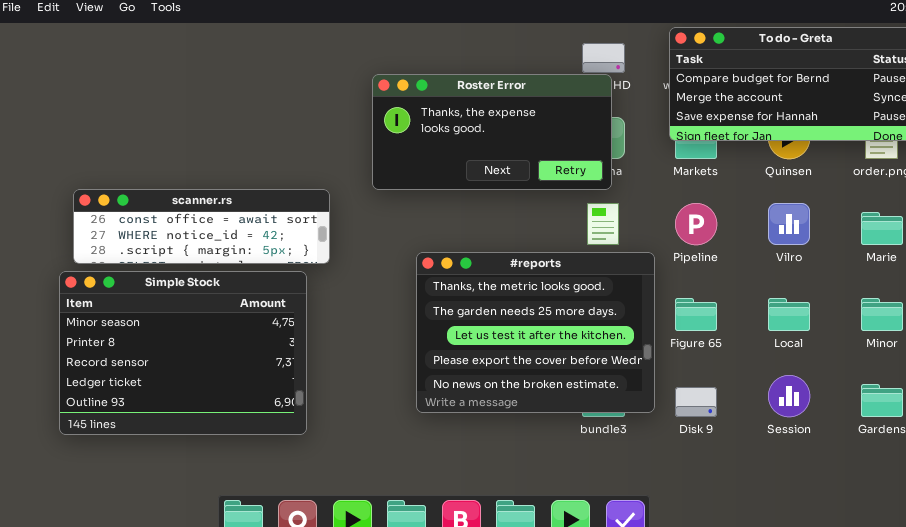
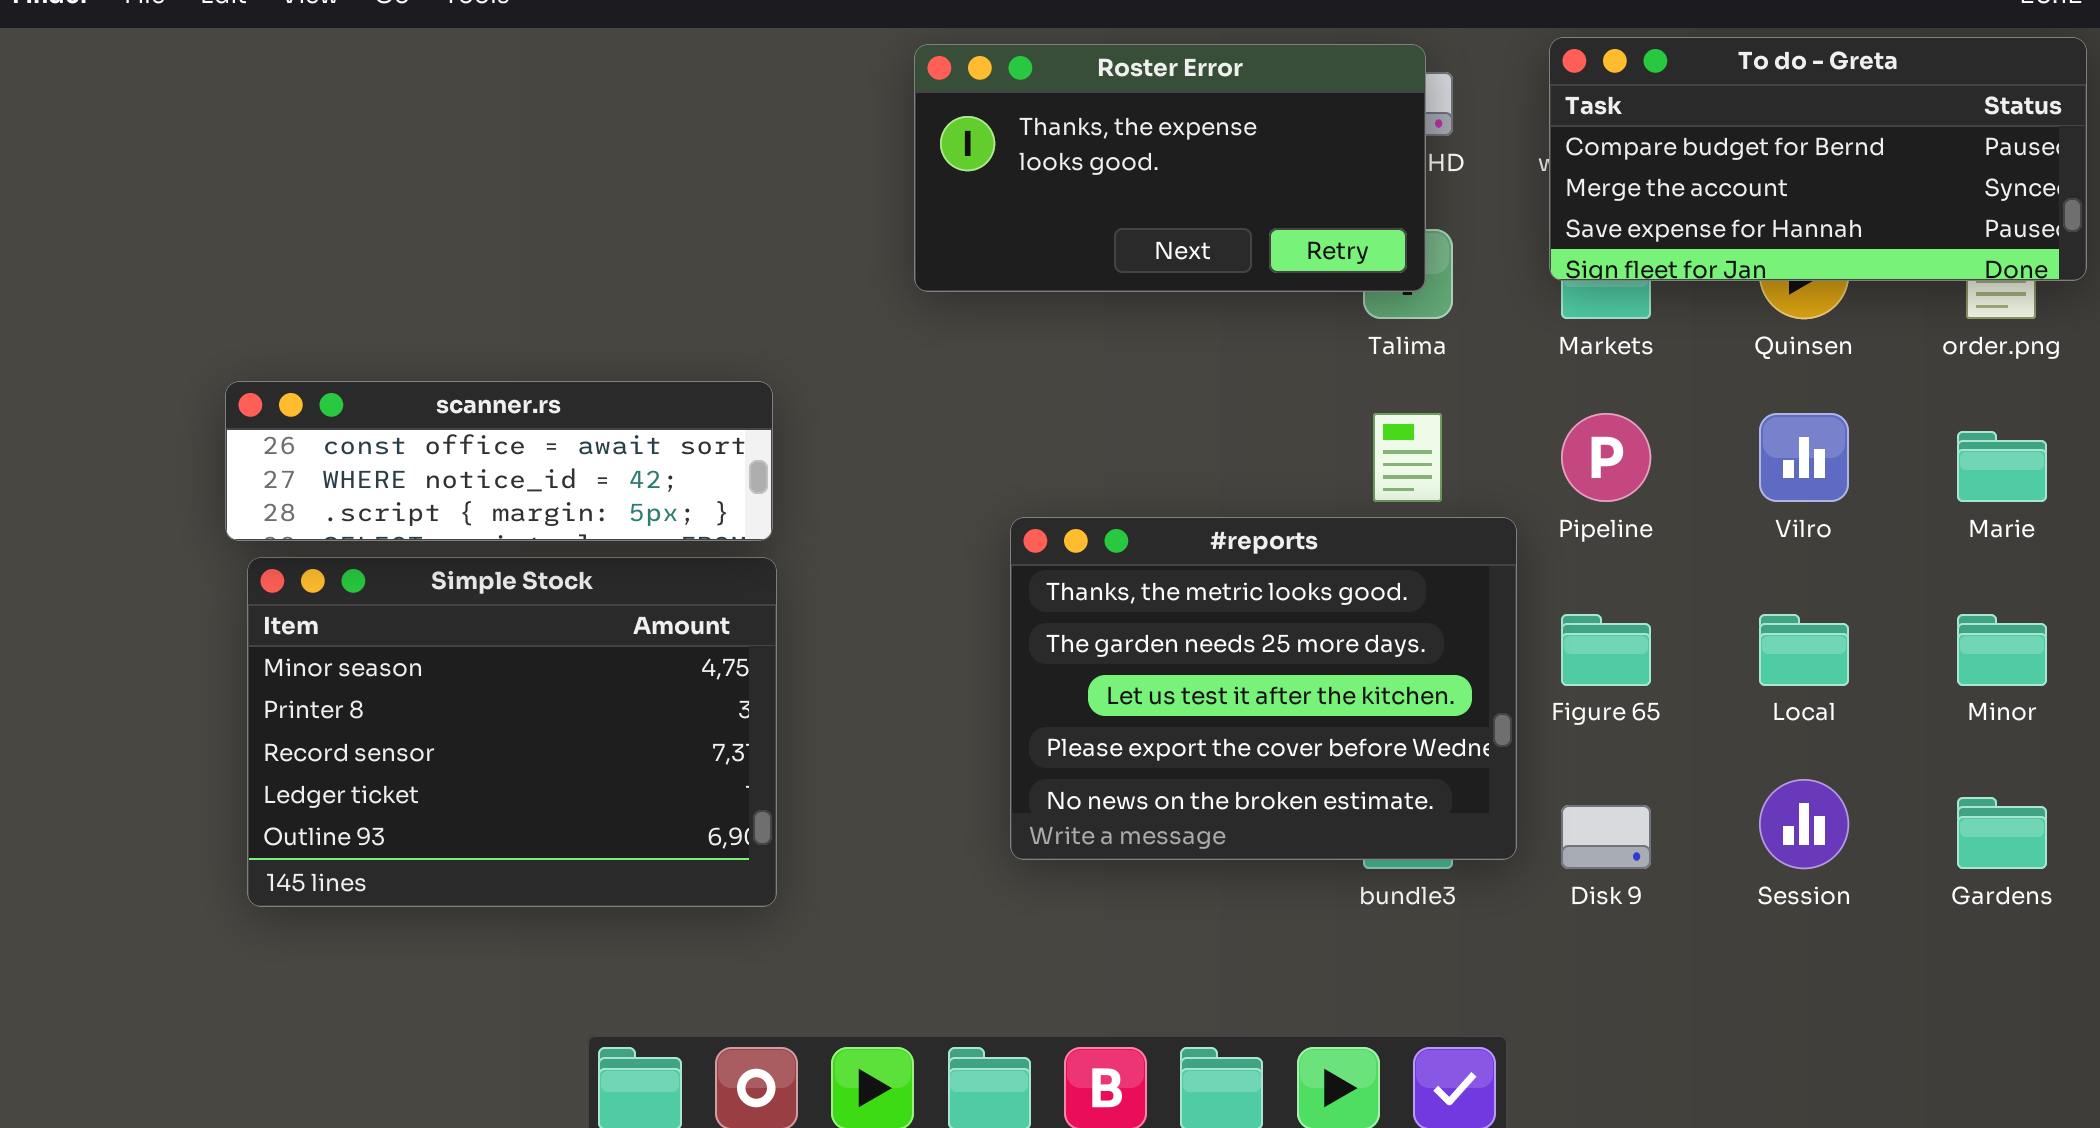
Roster Error: [372,74,612,190] -> [914,44,1426,292], moved
scanner.rs: [73,189,330,264] -> [225,381,773,541], moved

